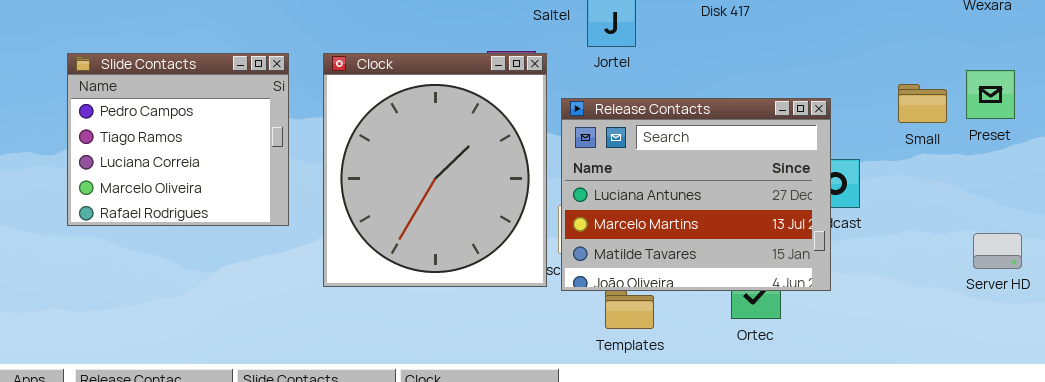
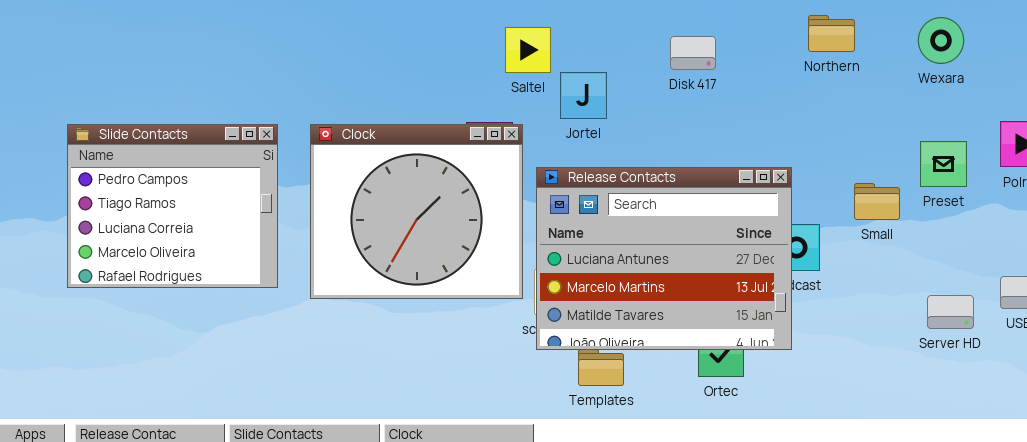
Clock: [323,53,547,287] -> [310,124,523,299], resized
Small: [898,84,947,123] -> [854,183,900,220], moved

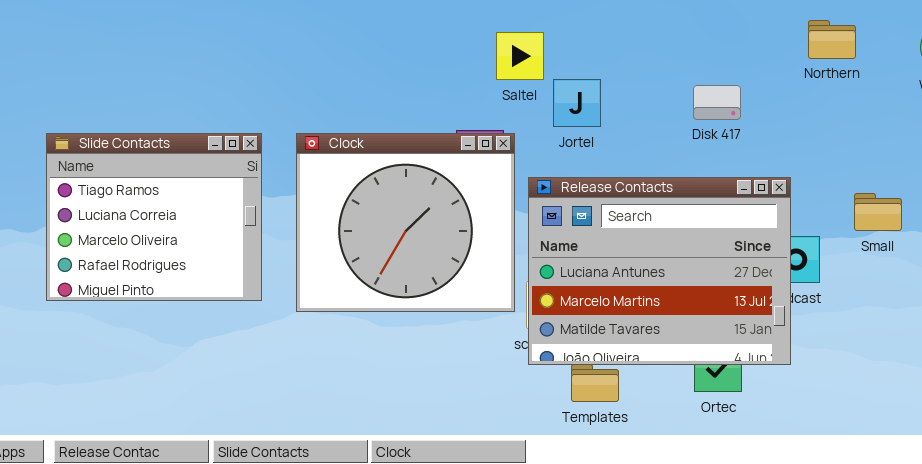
Disk 417: [670,36,716,70] -> [693,85,741,120], moved
Slide Contacts: [67,124,278,288] -> [46,133,262,301], scrolled down 1 row

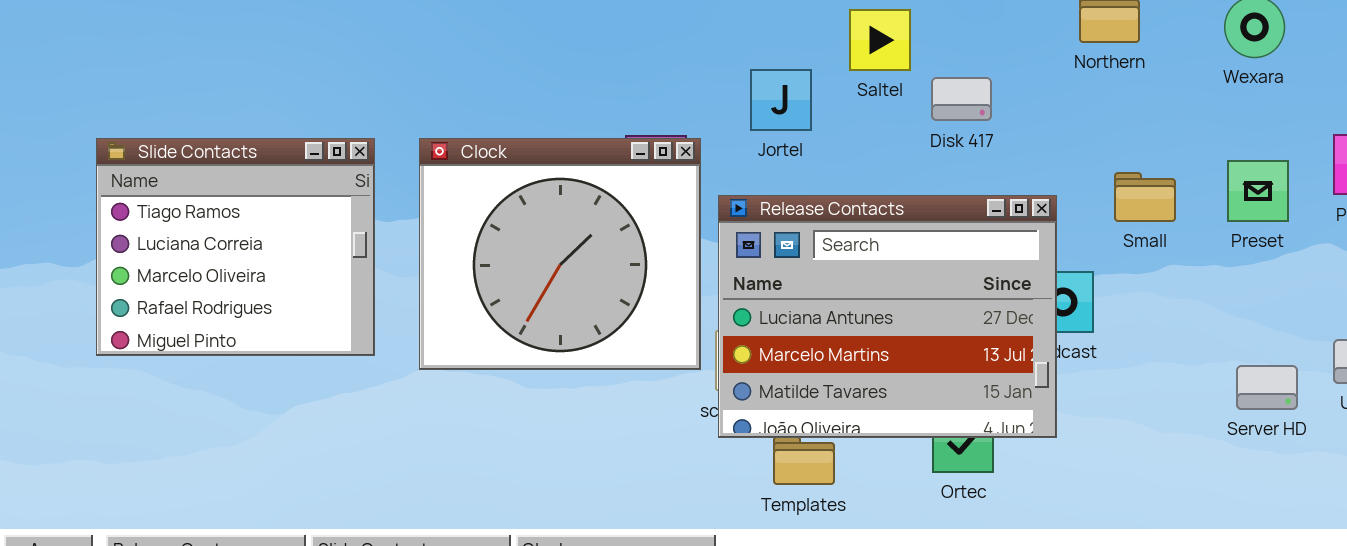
Saltel: [496,32,544,80] -> [849,9,911,71], moved
Small: [854,193,902,231] -> [1114,172,1176,222], moved

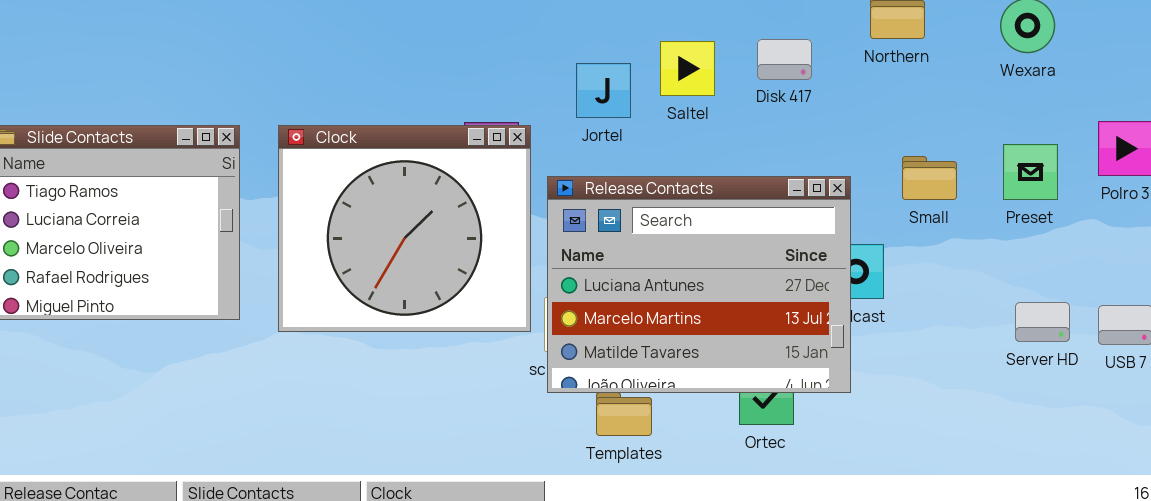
Saltel: [849,9,911,71] -> [660,41,715,96], moved
Disk 417: [931,77,992,121] -> [757,39,812,80], moved
Server HD: [1236,365,1298,410] -> [1015,302,1070,342], moved

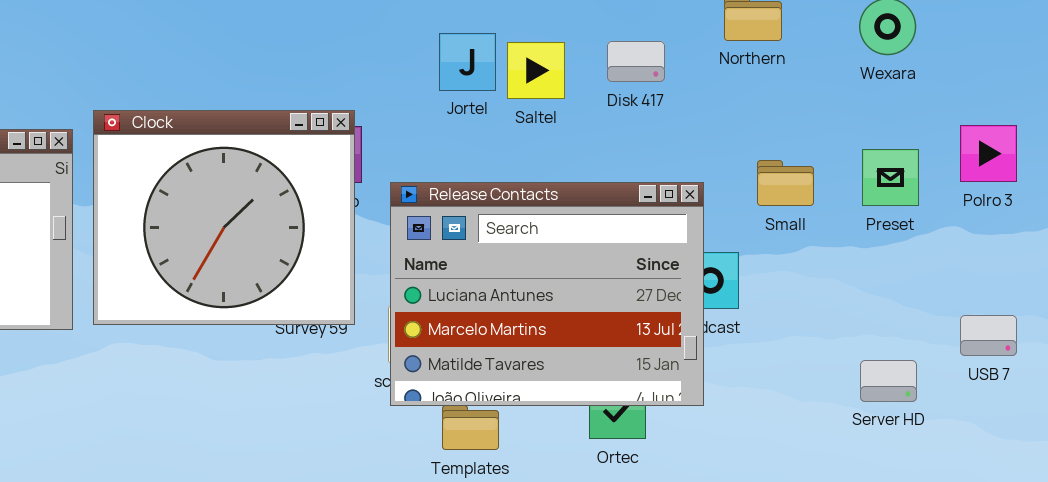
Jortel: [576,63,631,118] -> [439,33,496,91], moved
Clock: [278,125,531,332] -> [93,110,355,325], moved
Server HD: [1015,302,1070,342] -> [860,360,917,402], moved

